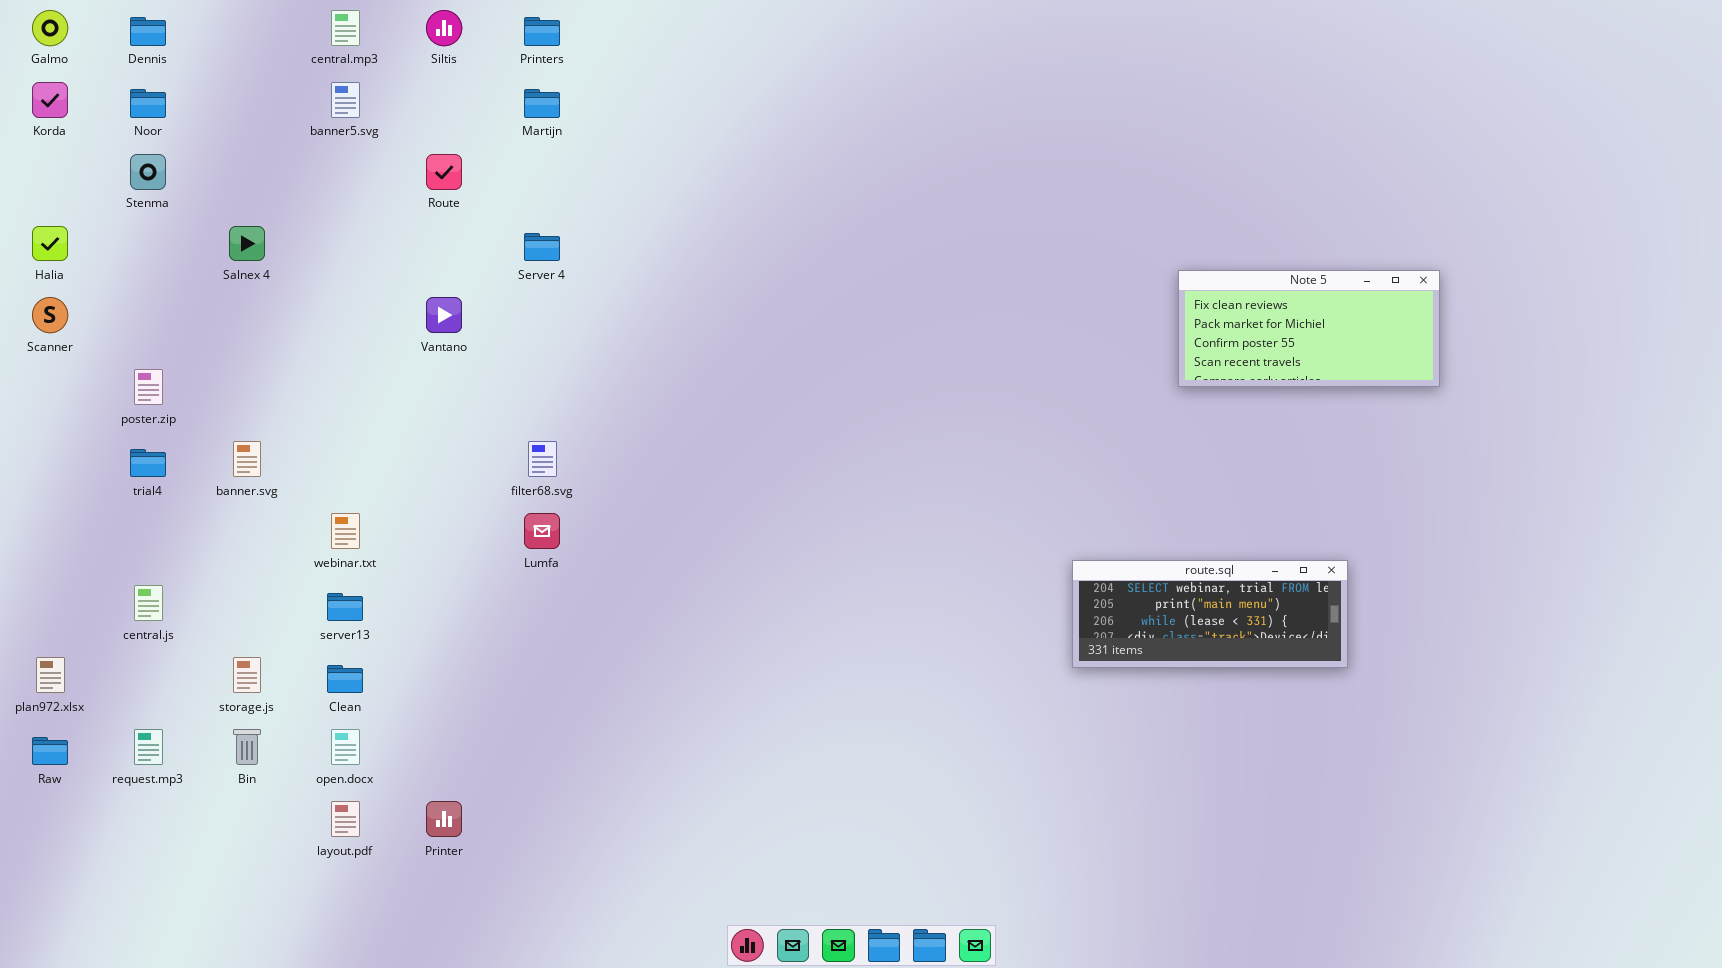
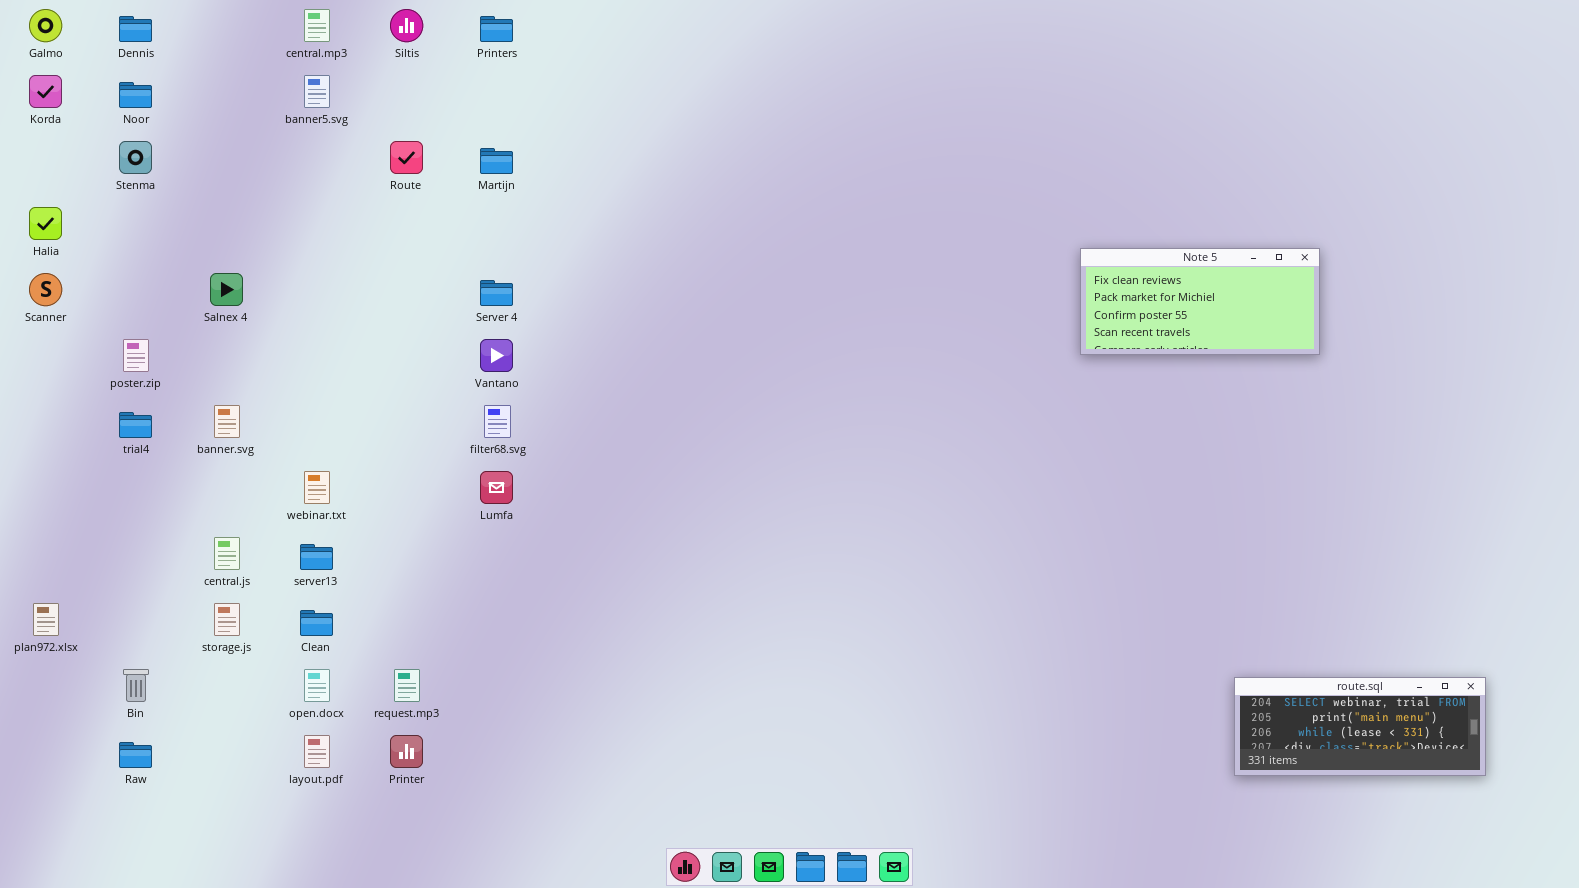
Martijn: [524,89,560,118] -> [480,148,513,174], moved
Salnex 4: [229,226,265,261] -> [210,273,243,306], moved
Server 4: [524,233,560,261] -> [480,280,513,306], moved
Vantano: [426,297,462,333] -> [480,339,513,372], moved
route.sql: [1072,560,1348,668] -> [1234,677,1486,776], moved
central.js: [134,585,163,621] -> [214,537,240,570], moved
request.mp3: [134,729,163,765] -> [394,669,420,702], moved
Bin: [233,729,261,765] -> [123,669,149,702], moved
Raw: [32,737,68,765] -> [119,742,152,768], moved

